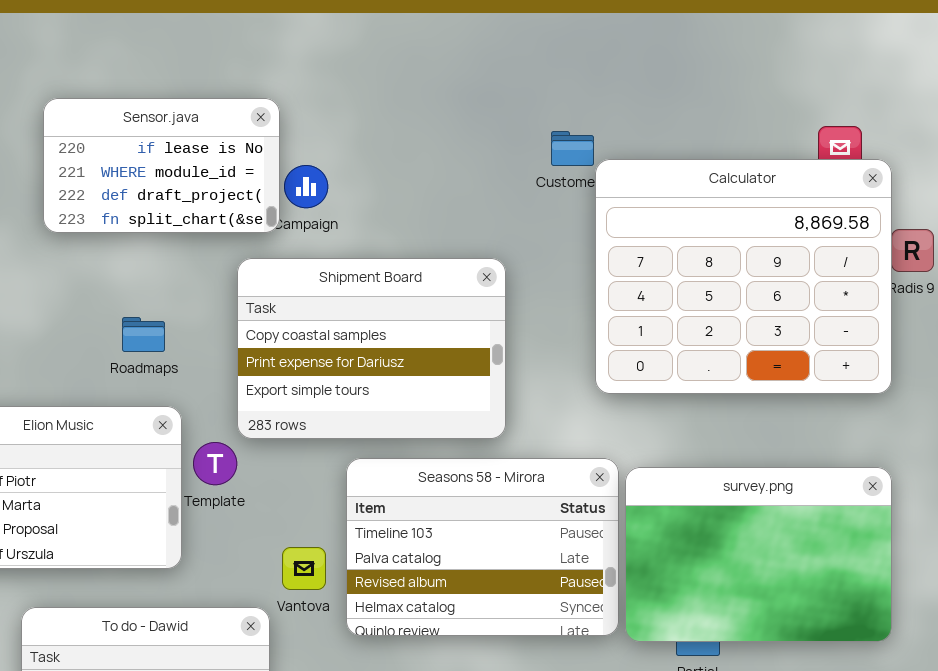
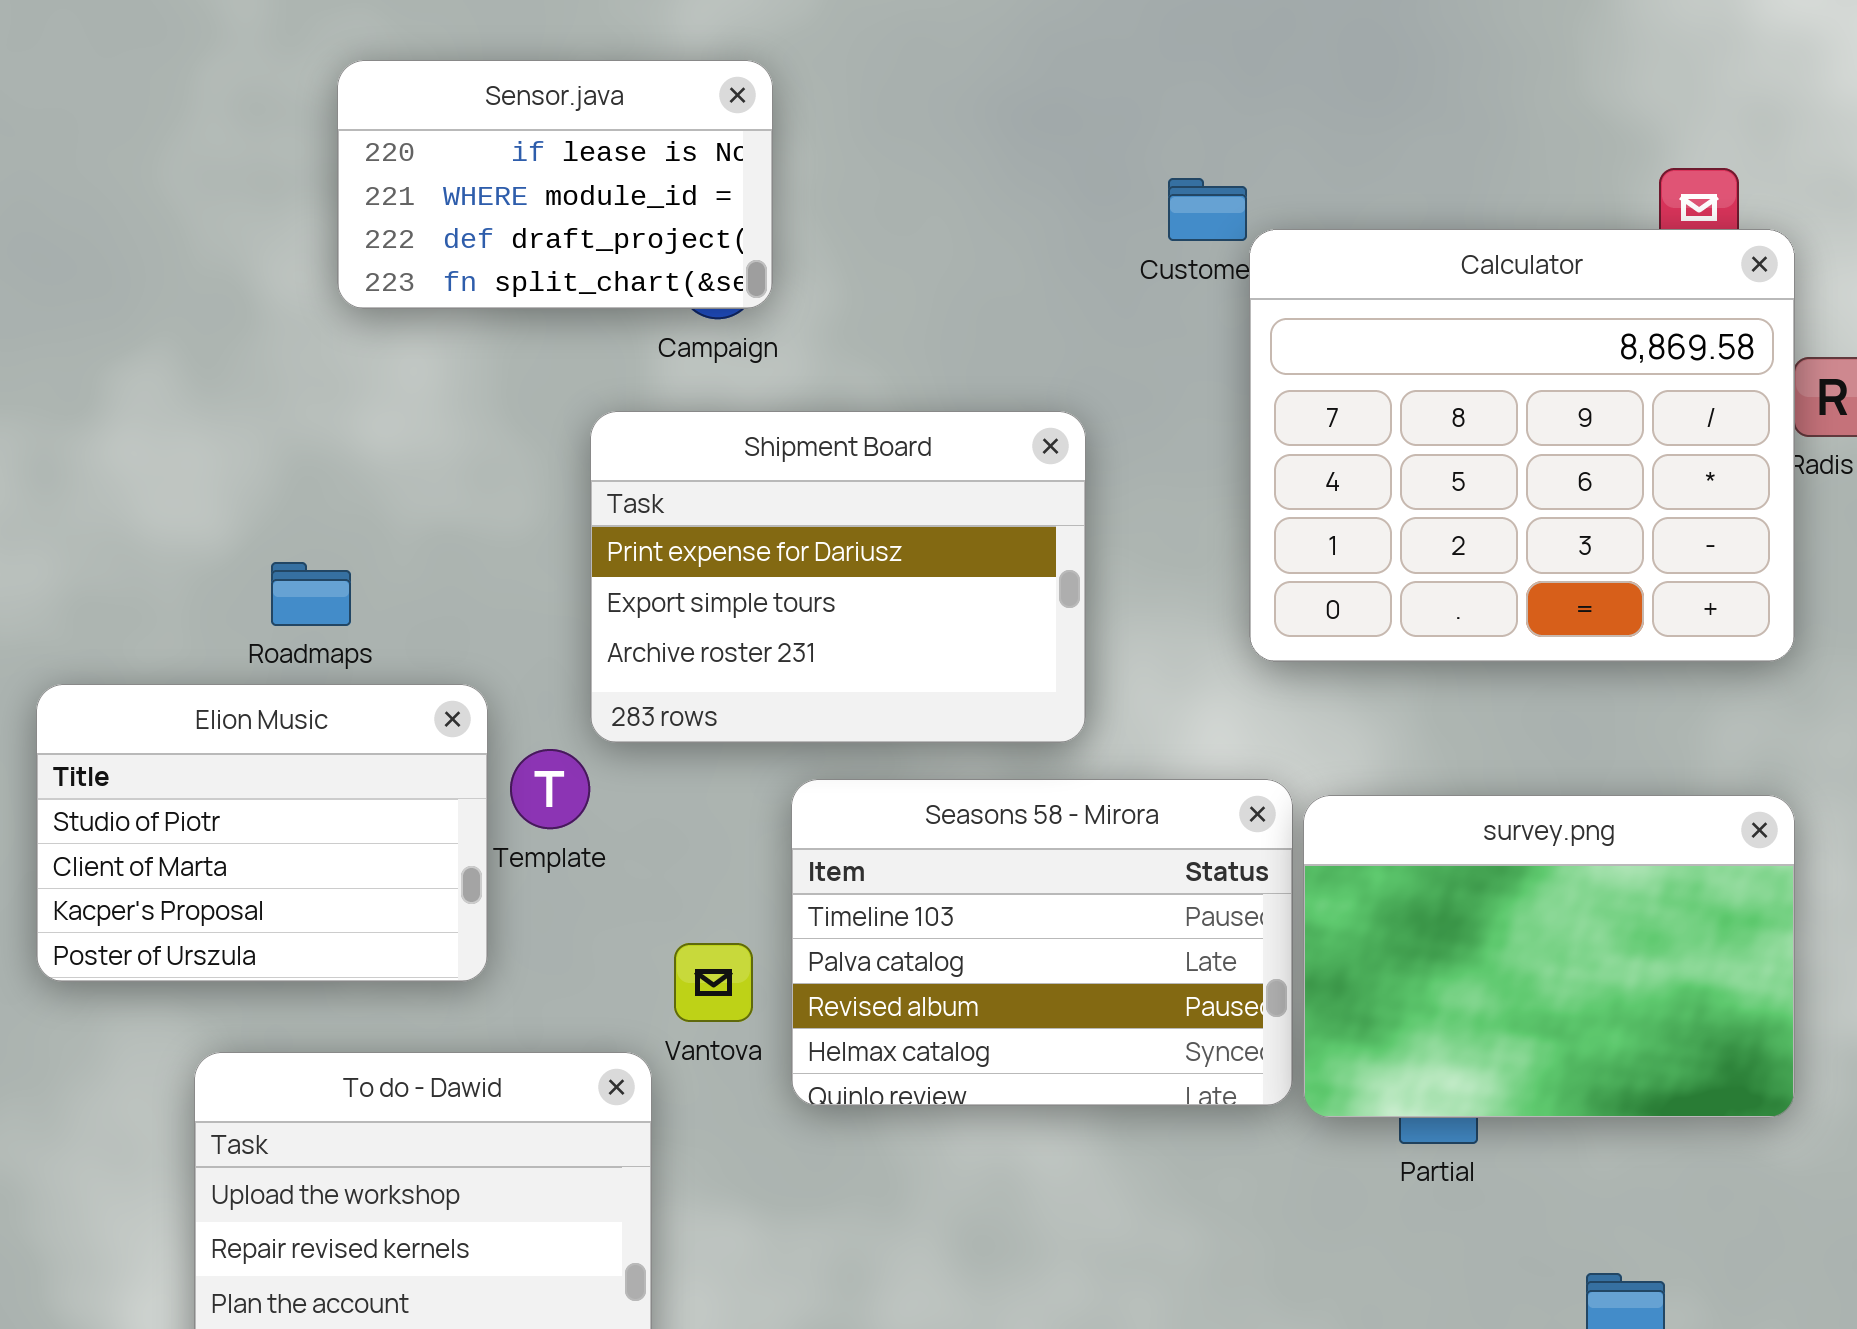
Sensor.java: [43,98,280,233] -> [337,60,773,309], moved
Shipment Board: [237,258,506,439] -> [590,411,1086,743], scrolled down 1 row
Roadmaps: [122,317,165,352] -> [271,562,351,626], moved

